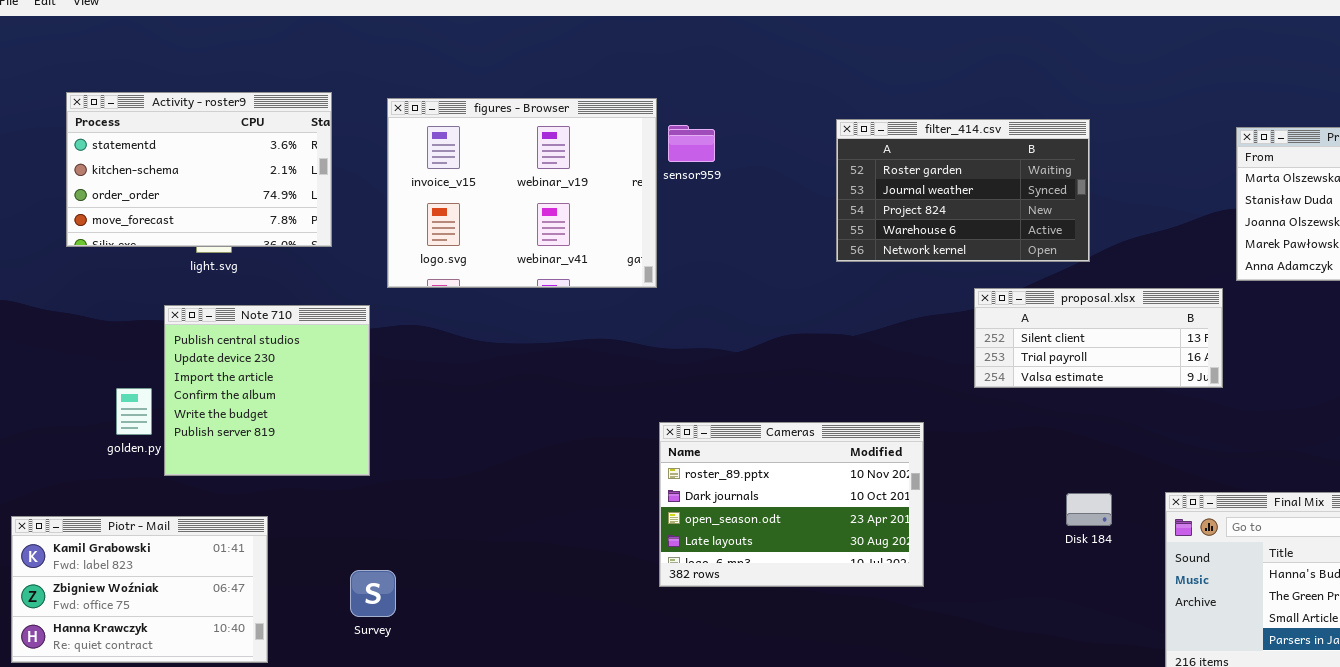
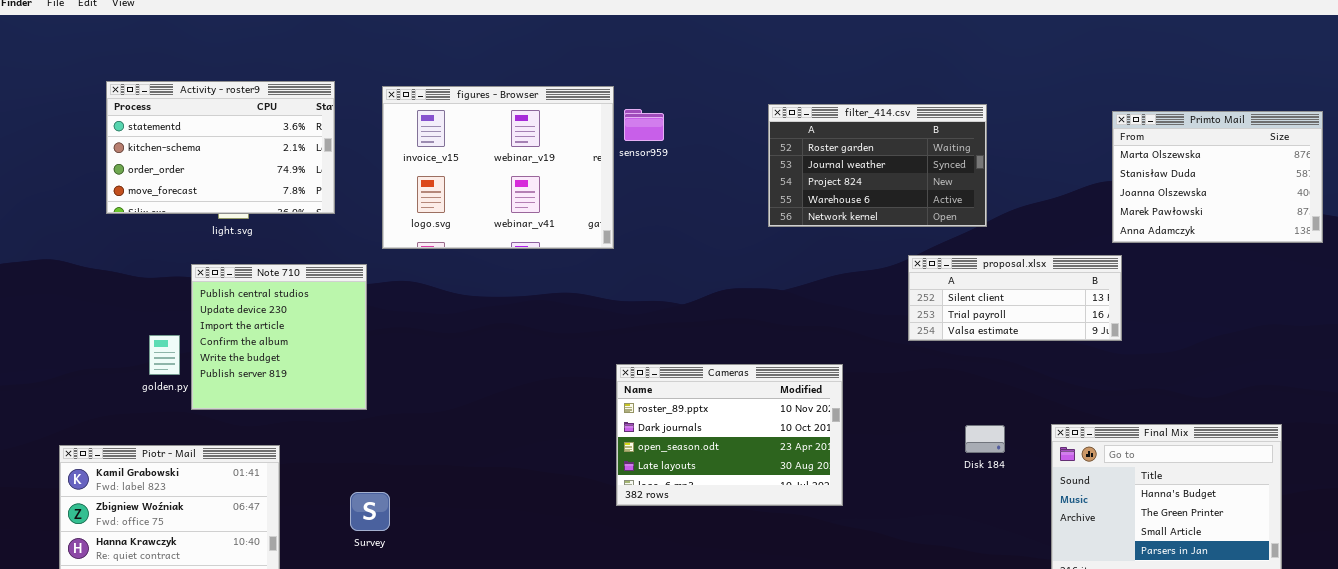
proposal.xlsx: [974,288,1223,388] -> [908,255,1122,341], moved

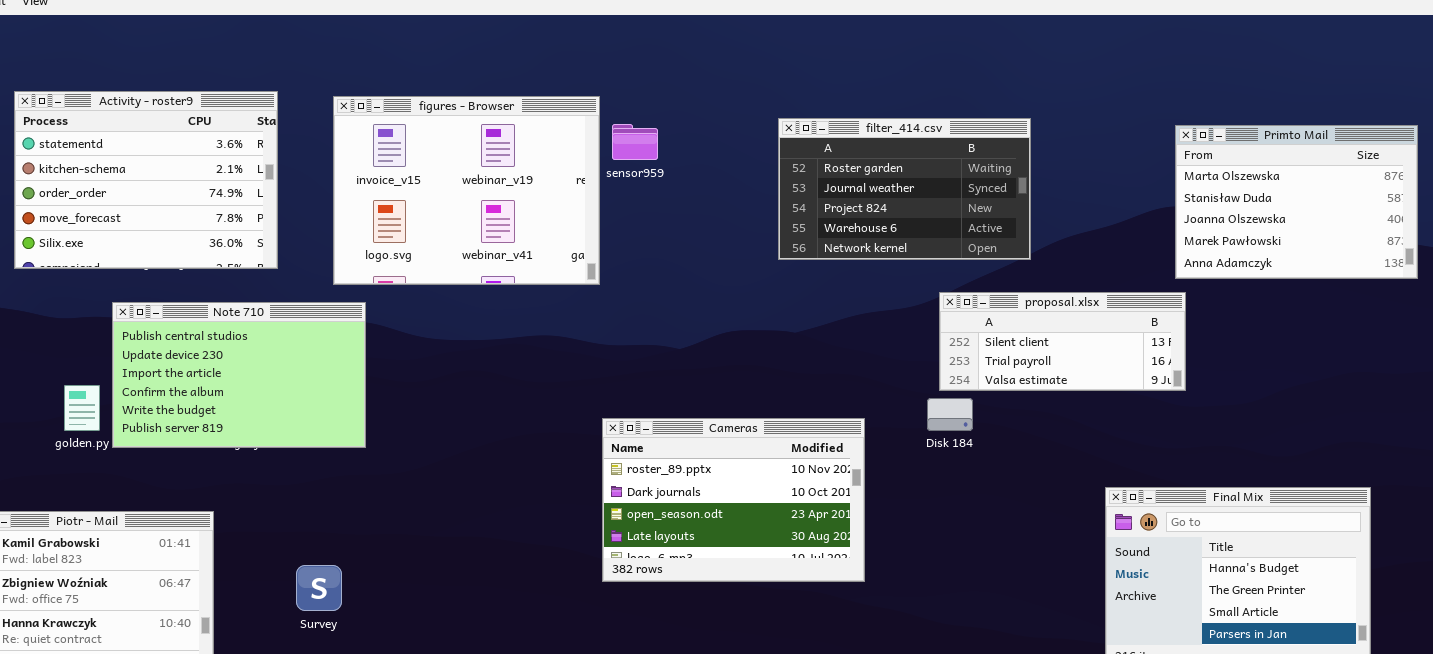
Activity - roster9: [106,81,335,214] -> [14,91,278,269], resized
Note 710: [191,264,367,410] -> [112,302,366,448], resized
Disk 184: [965,425,1005,453] -> [927,398,973,431], moved

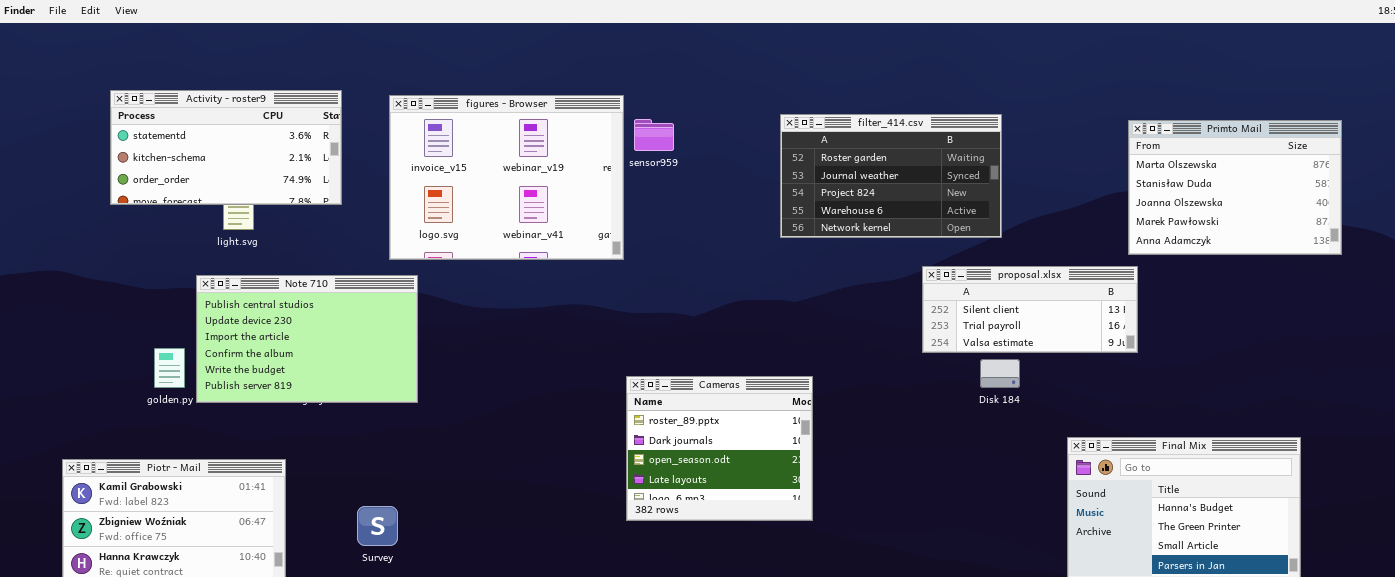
Activity - roster9: [14,91,278,269] -> [110,90,342,205], resized
Disk 184: [927,398,973,431] -> [980,359,1020,388], moved
Cameras: [602,418,865,582] -> [626,376,813,521], resized

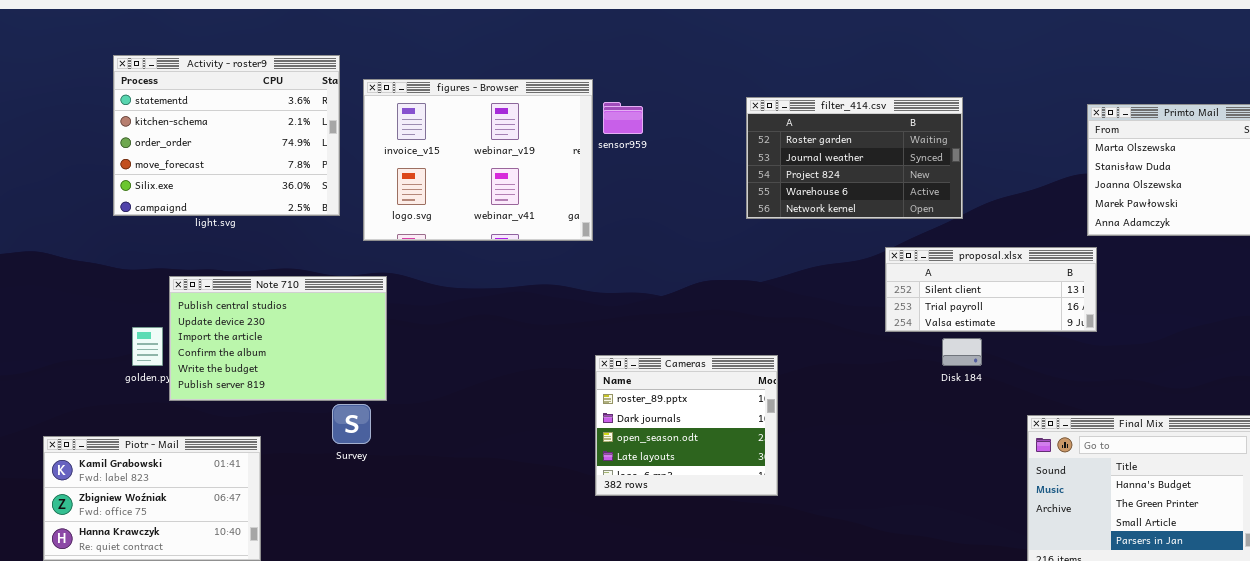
Activity - roster9: [110,90,342,205] -> [113,55,340,216], moved, resized
Note 710: [196,275,418,403] -> [169,276,387,401], moved
Survey: [357,506,398,546] -> [332,404,371,444], moved

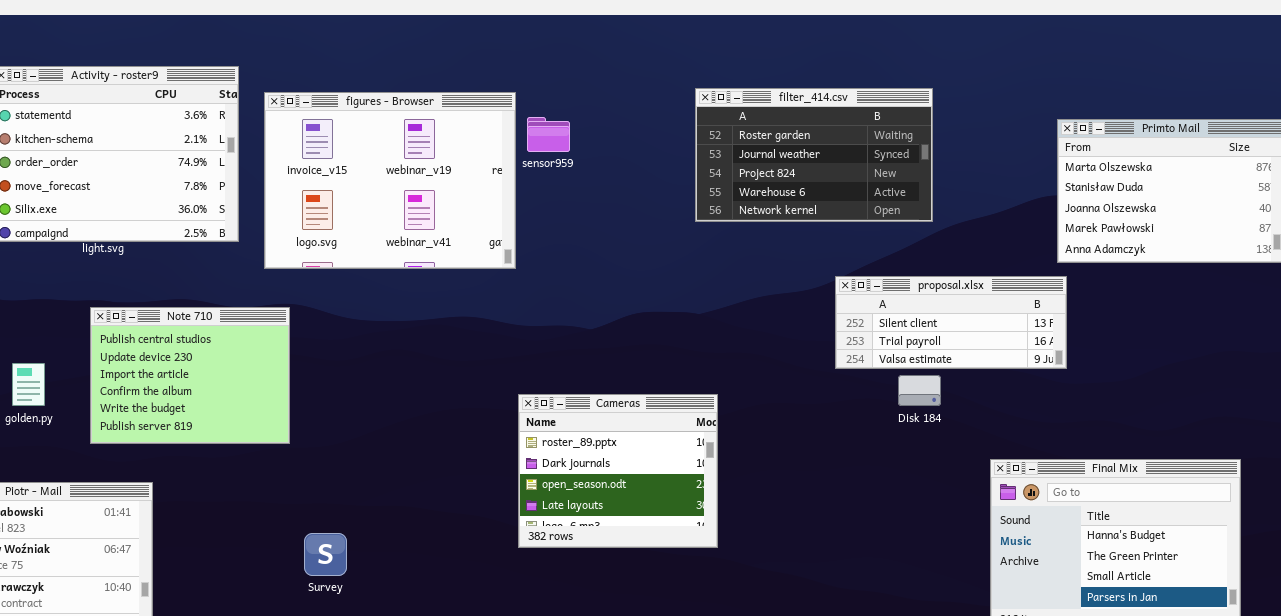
filter_414.csv: [746,97,963,219] -> [695,88,933,222], moved
Note 710: [169,276,387,401] -> [90,307,290,444], resized
Survey: [332,404,371,444] -> [304,533,347,576], moved

